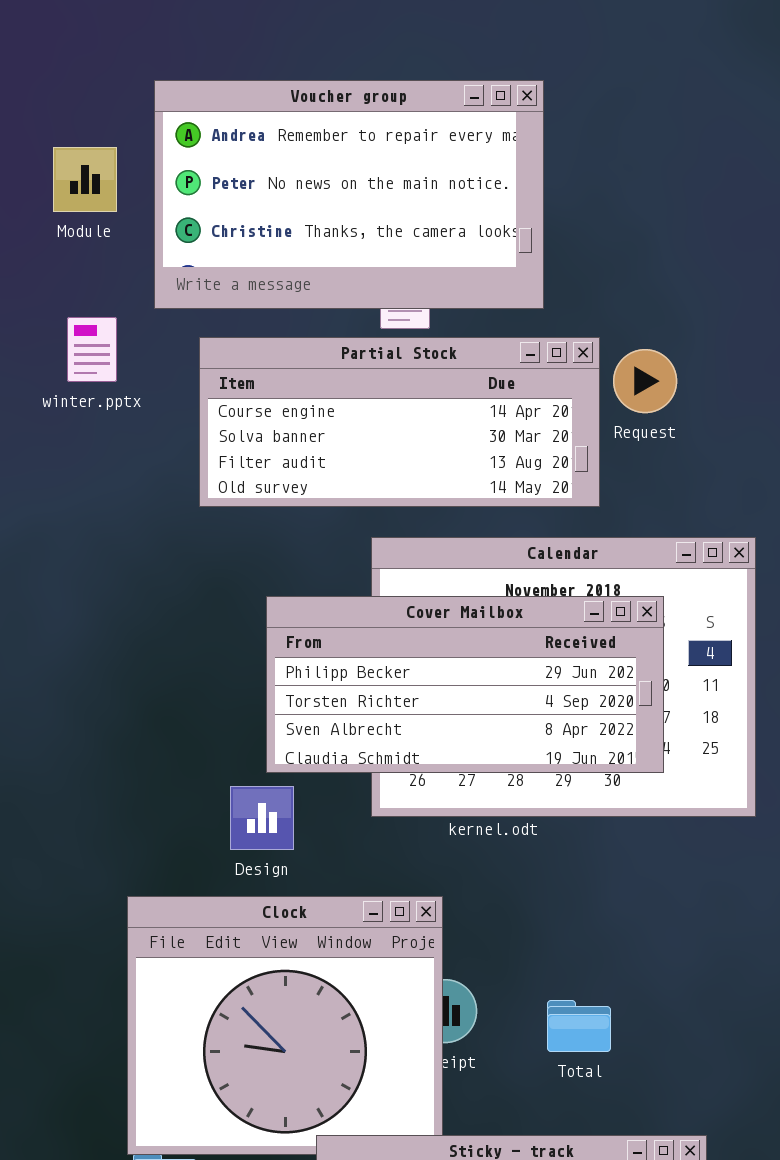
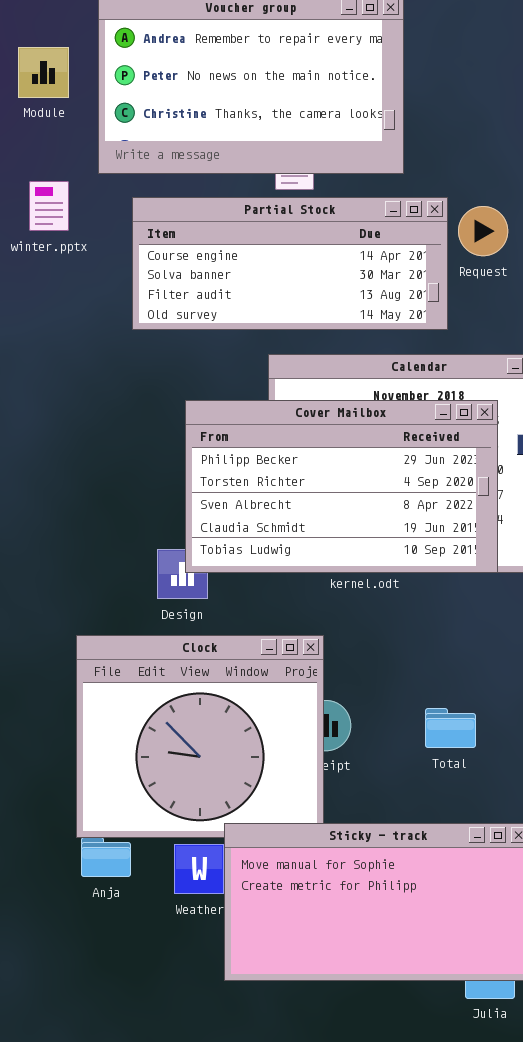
Cover Mailbox: [266,596,664,773] -> [185,400,498,573], resized
Total: [547,1000,611,1052] -> [425,708,476,748], moved

